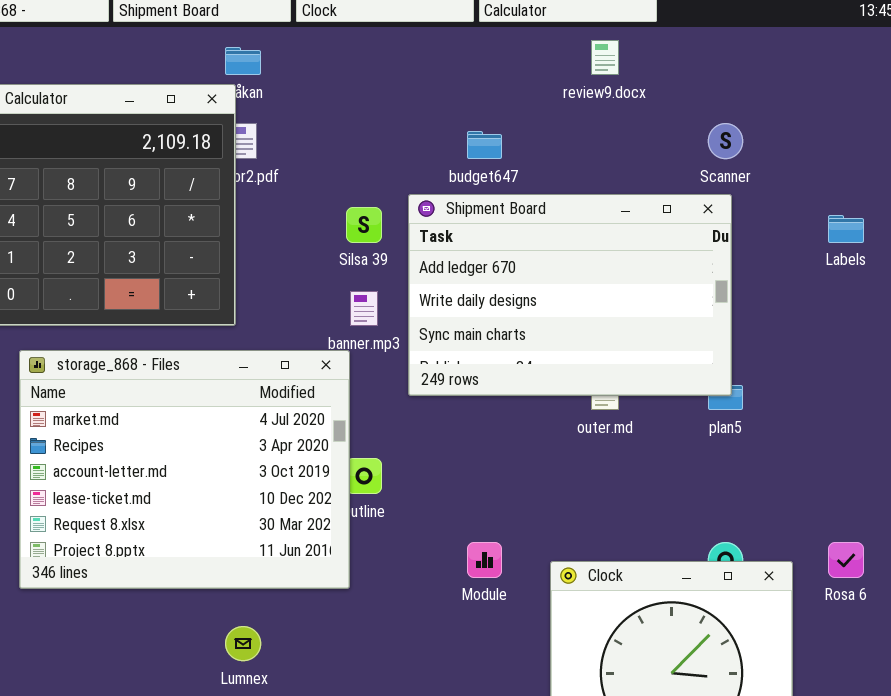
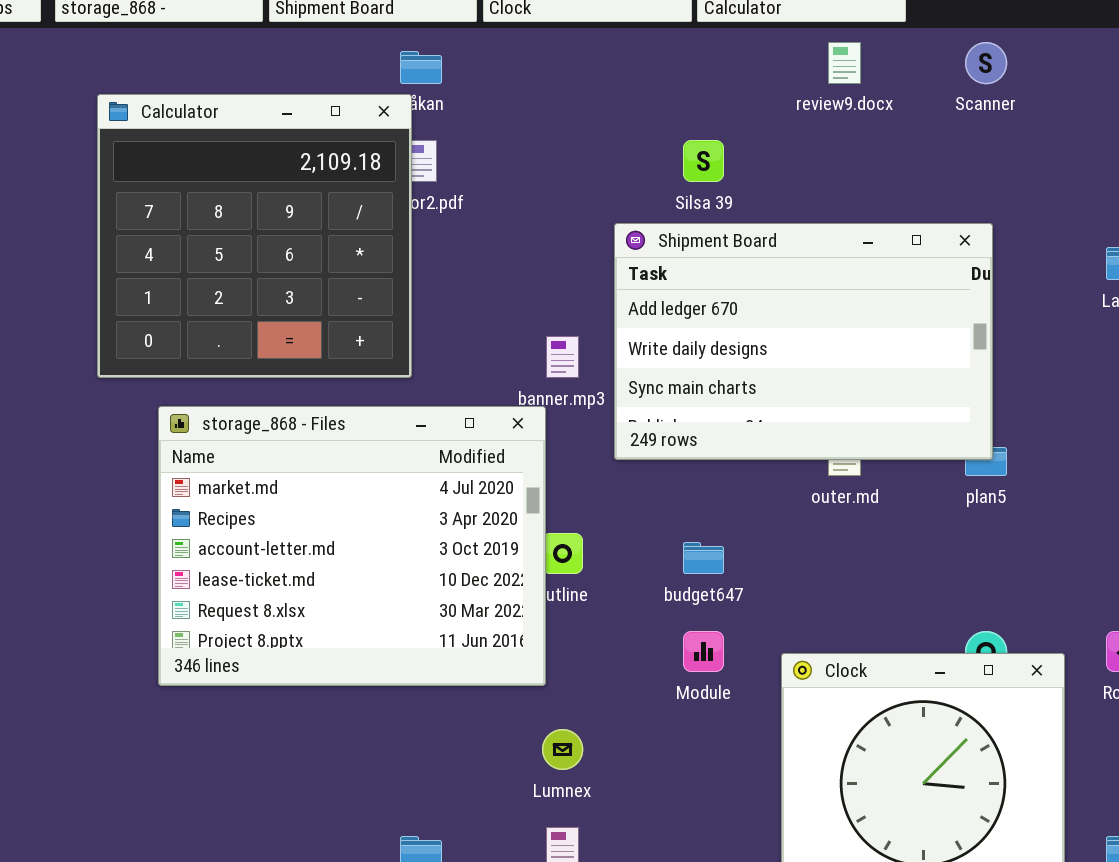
Scanner: [708,123,743,159] -> [965,42,1007,84], moved
budget647: [467,131,502,159] -> [683,542,724,574], moved
Silsa 39: [346,207,382,243] -> [683,140,724,182], moved
Lumnex: [225,626,261,661] -> [542,729,583,770], moved

